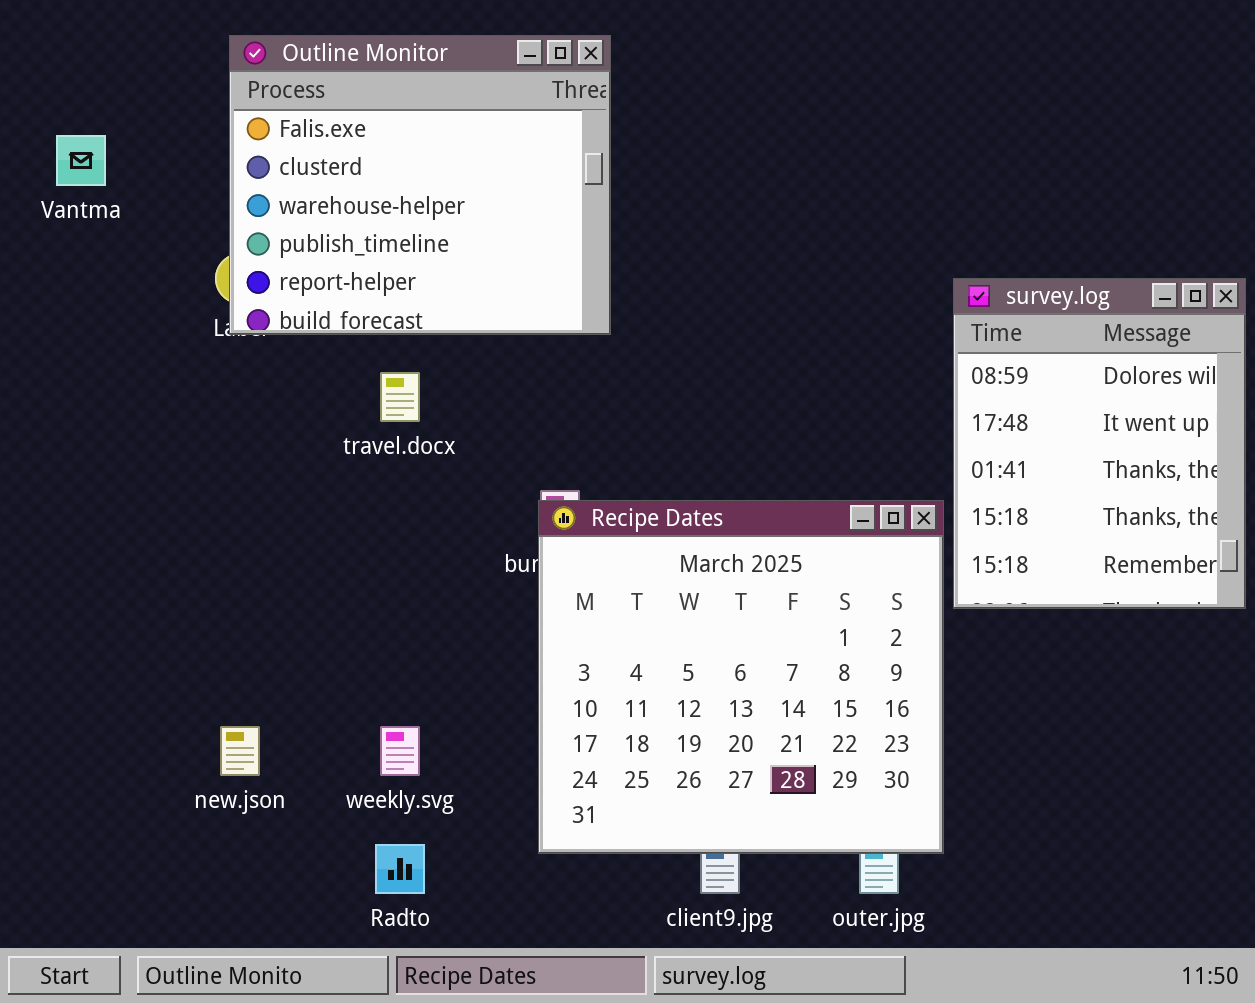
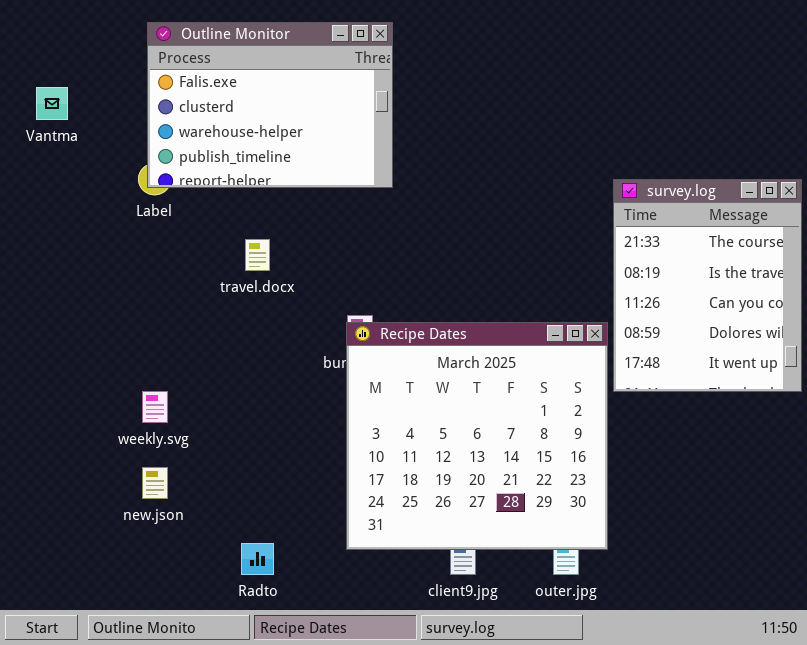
Outline Monitor: [229,35,611,335] -> [147,22,393,188], resized
survey.log: [953,278,1246,609] -> [613,179,802,392], scrolled up 3 rows
weekly.svg: [380,726,420,776] -> [142,391,168,423], moved

